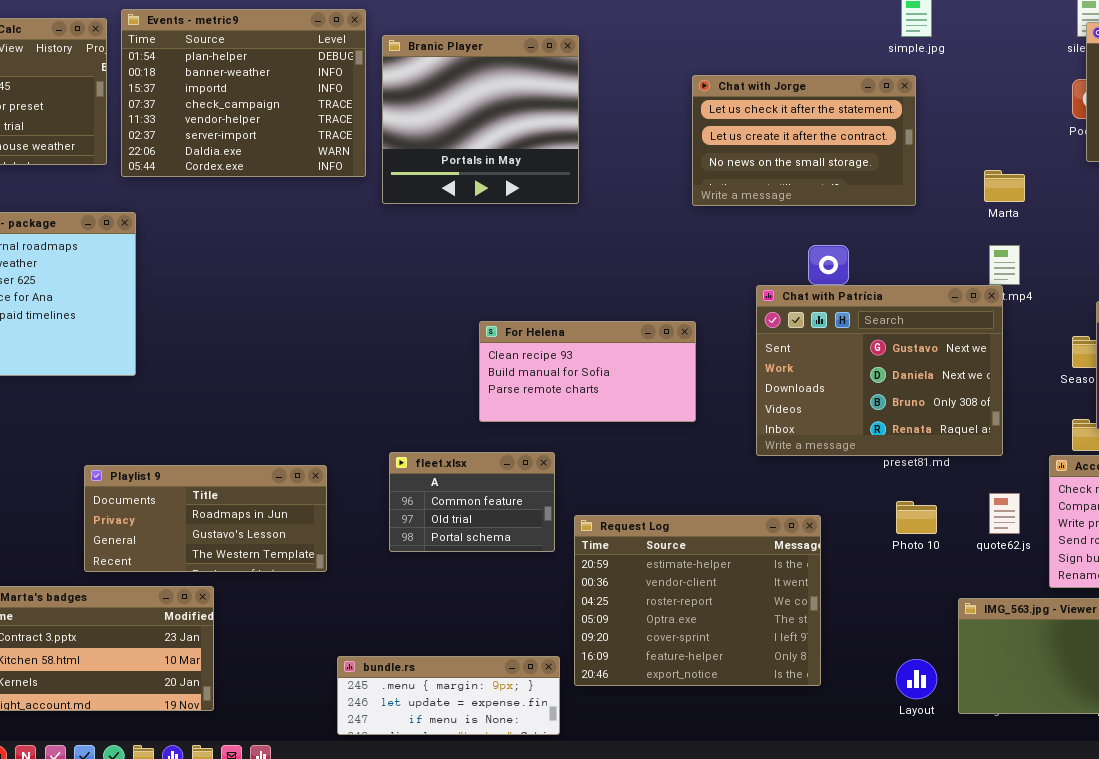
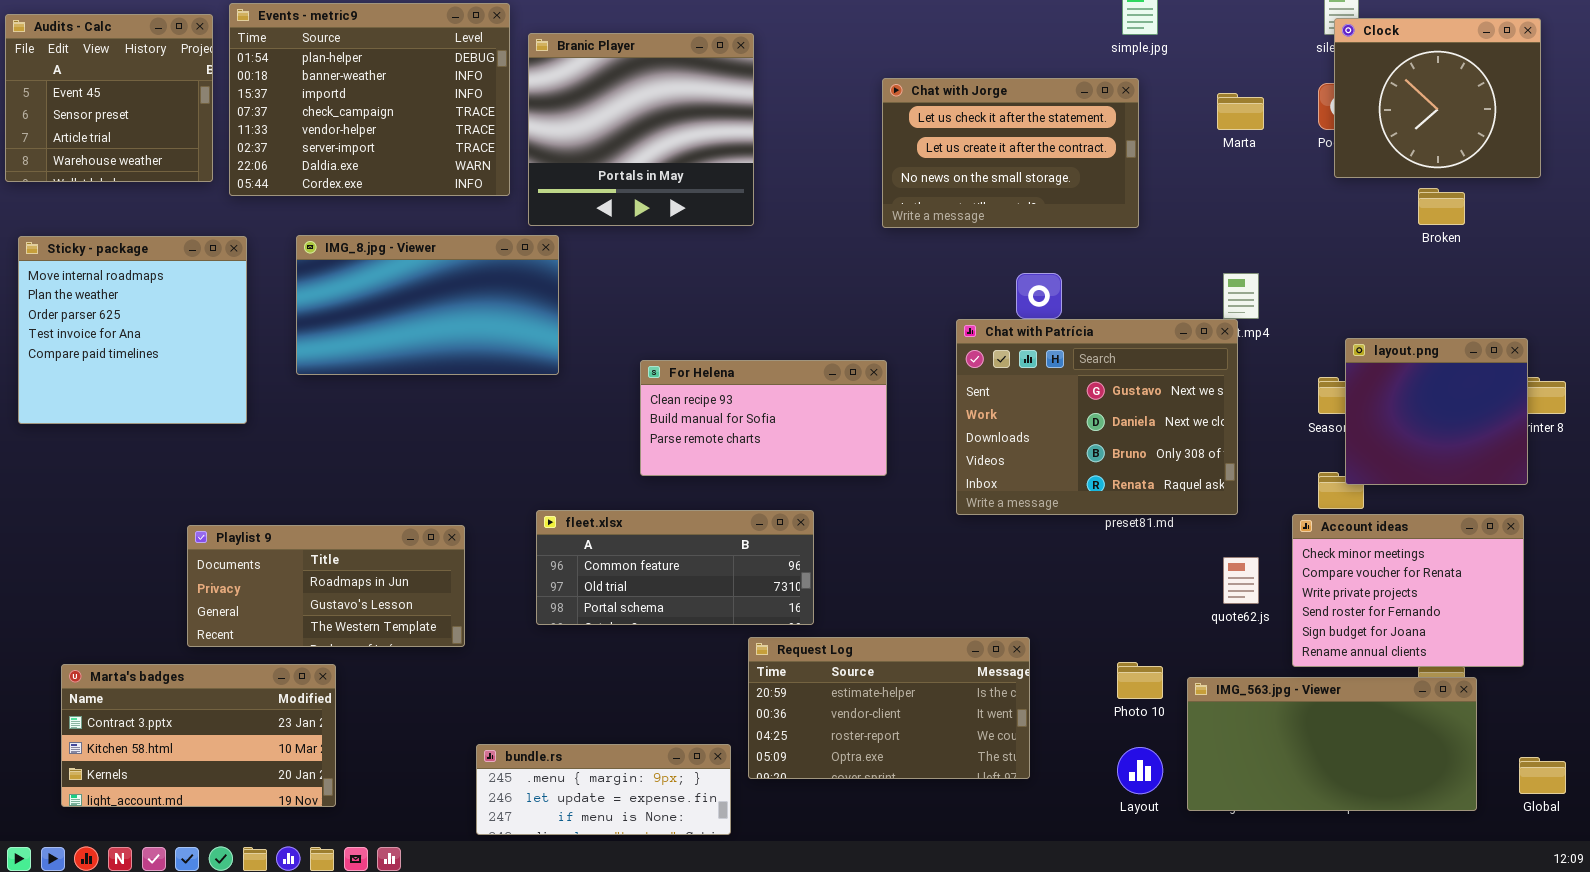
Marta: [984,170,1025,202] -> [1217,93,1264,130], moved
IMG_8.jpg - Viewer: none -> [296,235,559,375], opened
fleet.xlsx: [389,452,555,552] -> [536,510,814,625], resized
Photo 10: [896,501,937,534] -> [1117,662,1163,699], moved
Request Log: [574,515,821,686] -> [748,637,1030,779], resized

